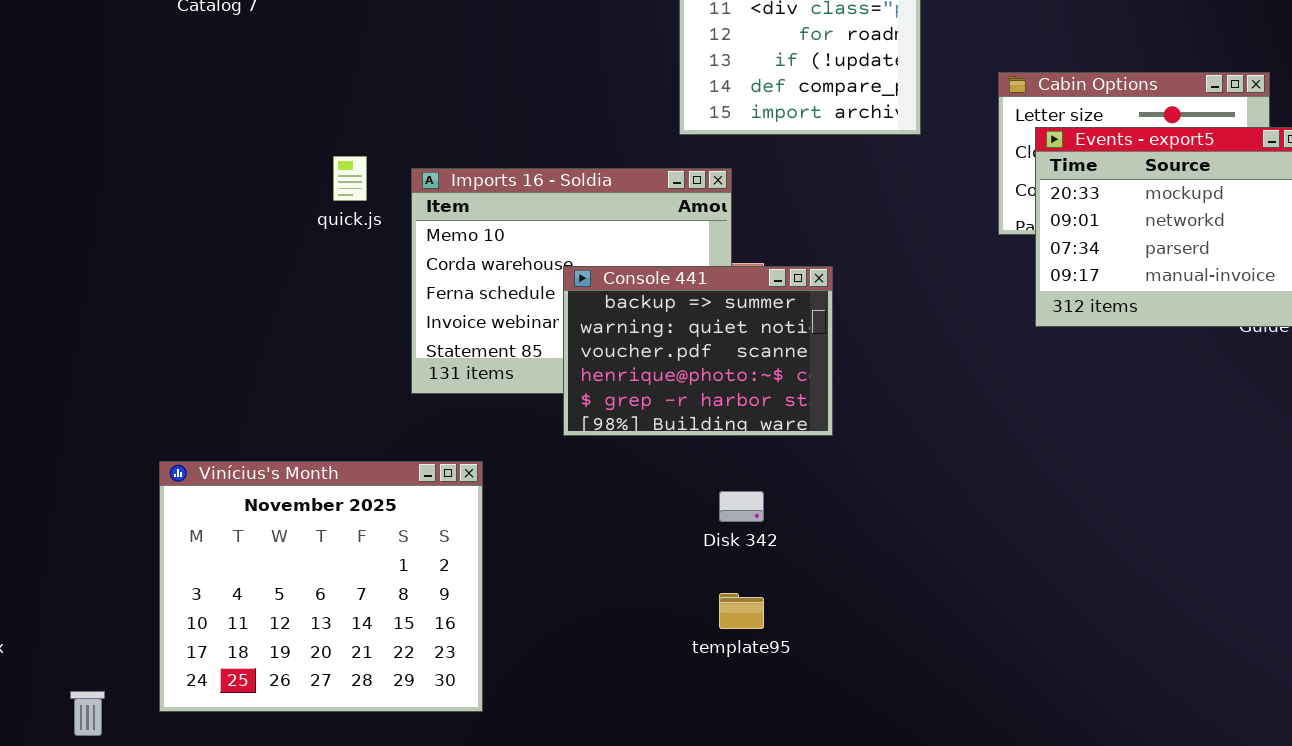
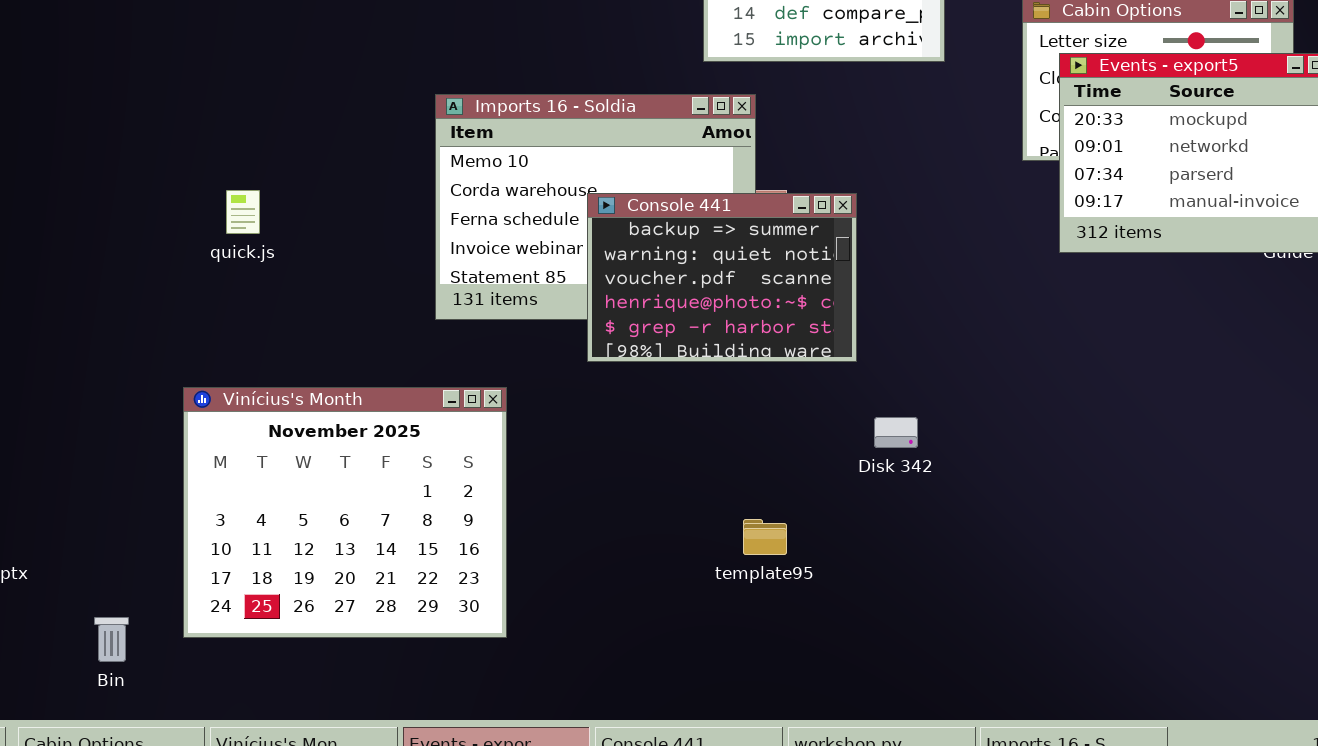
quick.js: [333,156,367,201] -> [226,190,260,234], moved
Disk 342: [719,491,764,522] -> [874,417,918,448], moved

